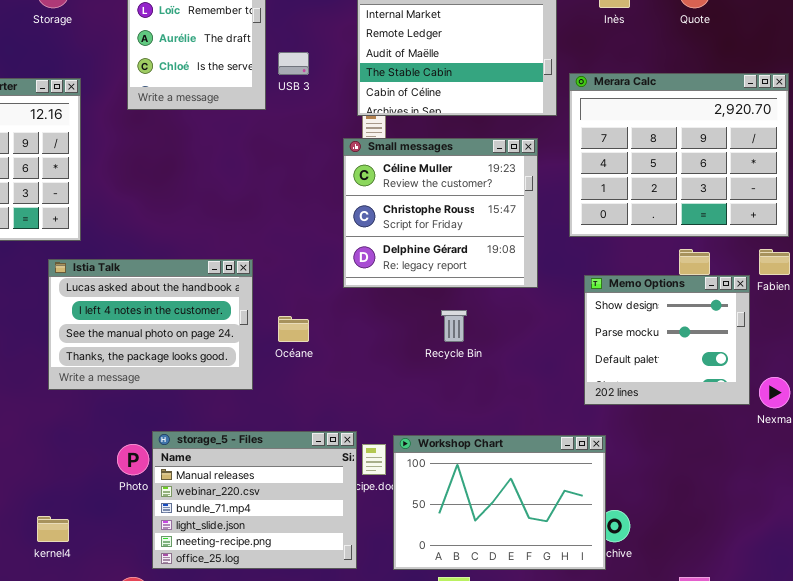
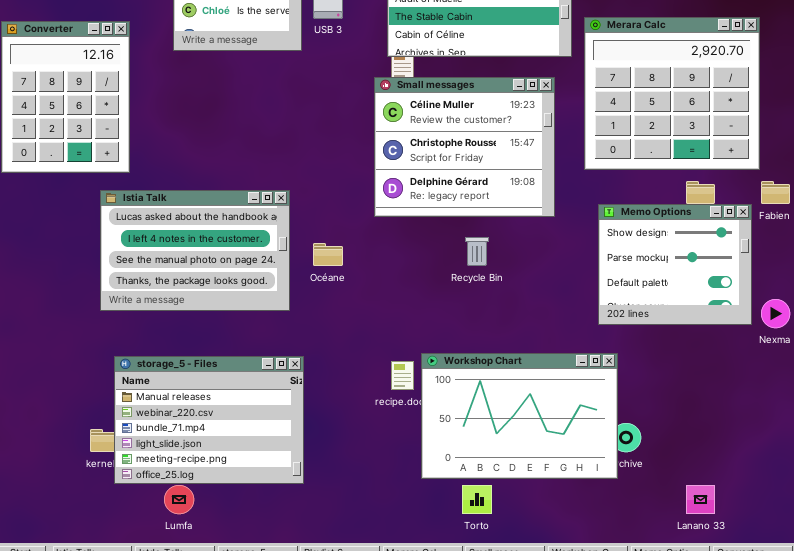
Merara Calc: [569,73,789,237] -> [584,17,760,170], resized
storage_5 - Files: [152,431,357,569] -> [114,356,304,484], moved

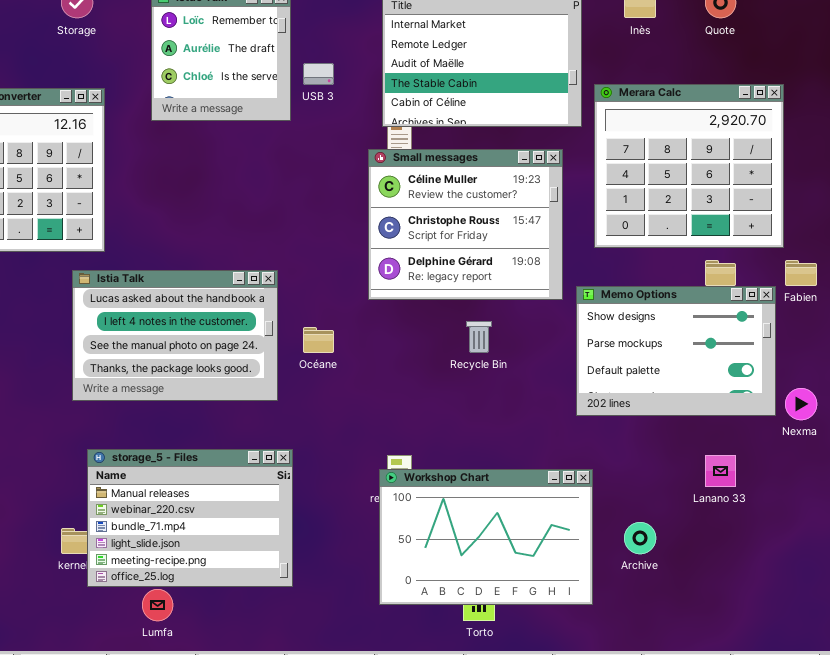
Memo Options: [598,204,752,325] -> [576,286,776,416], resized
Workshop Chart: [421,353,618,479] -> [379,469,593,605], moved
Lanano 33: [686,485,715,514] -> [705,455,736,487], moved

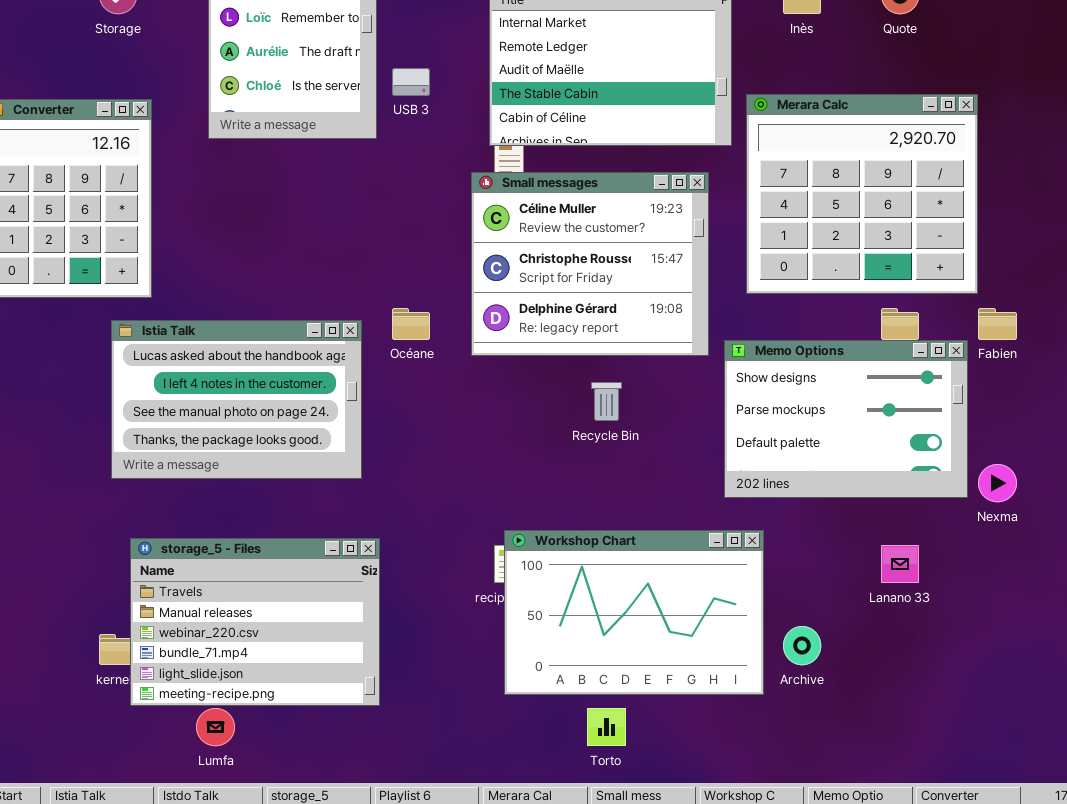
Océane: [303,327,334,353] -> [392,308,430,340], moved
storage_5 - Files: [87,449,293,587] -> [130,538,380,706], scrolled up 1 row
Workshop Chart: [379,469,593,605] -> [504,530,764,695], moved

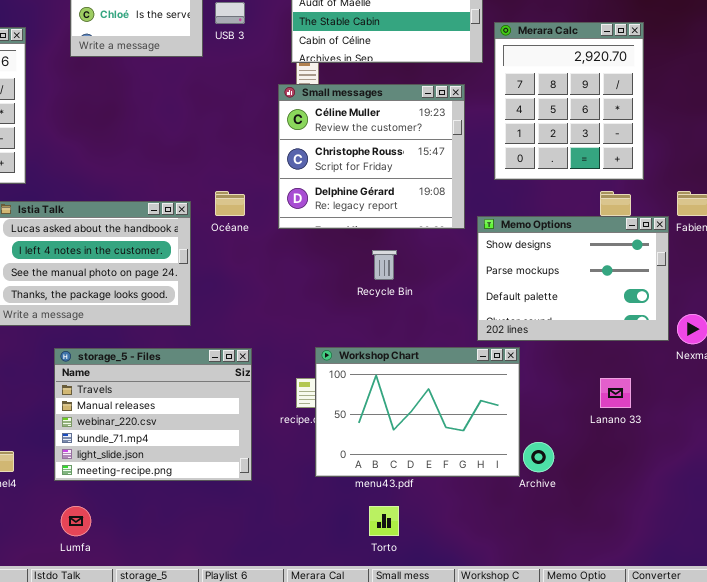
Merara Calc: [746,94,978,294] -> [494,22,644,180], resized
Workshop Chart: [504,530,764,695] -> [315,347,520,477], moved
storage_5 - Files: [130,538,380,706] -> [54,348,252,481], moved

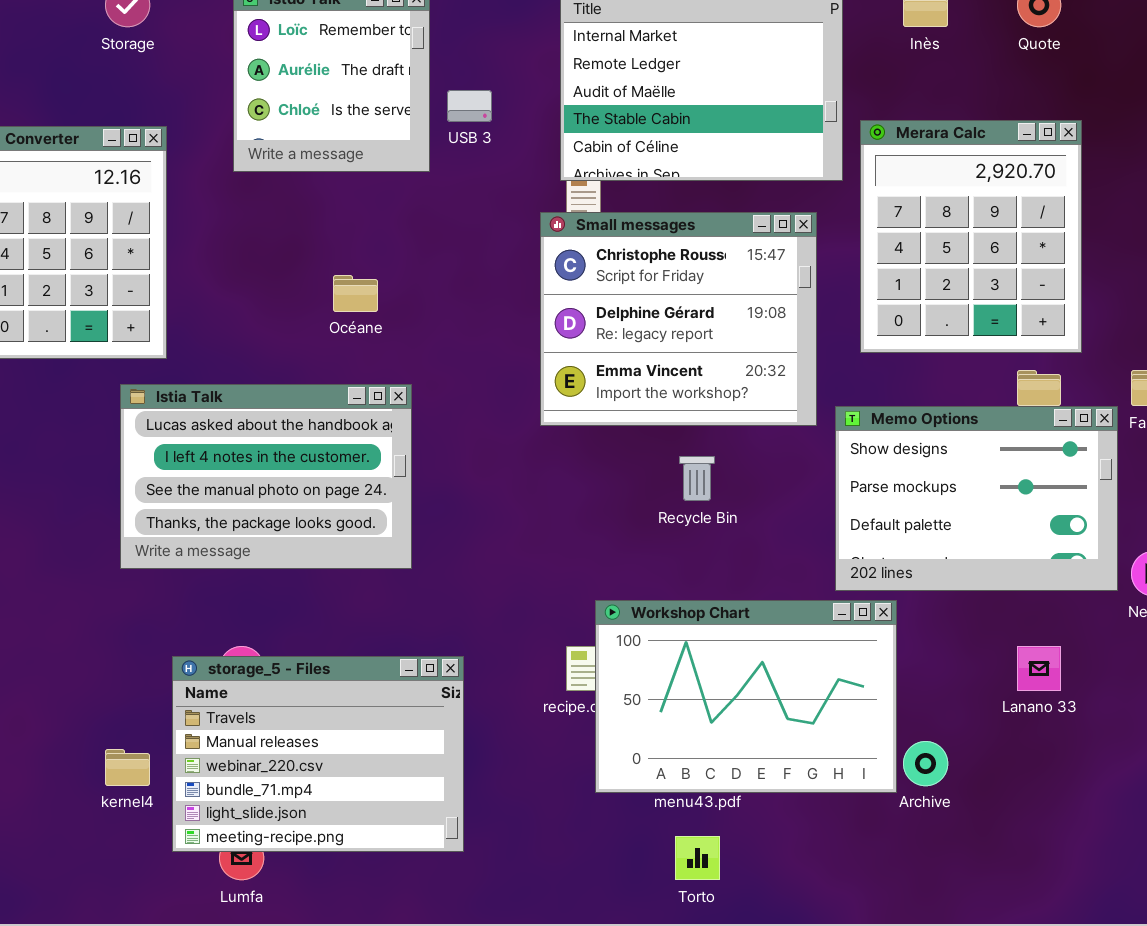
Small messages: [278,84,465,229] -> [540,212,817,426], scrolled down 1 row
Océane: [215,191,245,216] -> [333,275,378,312], moved
storage_5 - Files: [54,348,252,481] -> [172,656,464,852], moved

